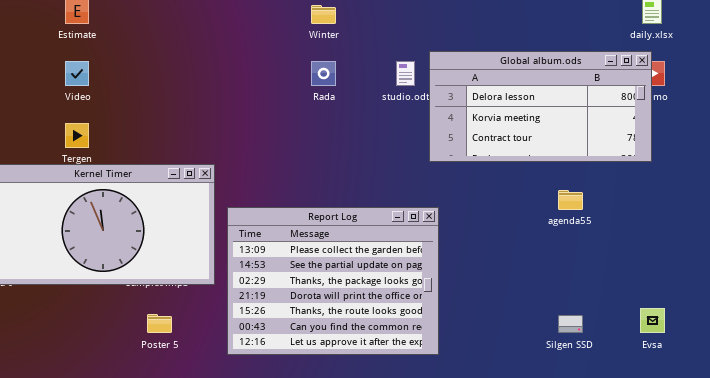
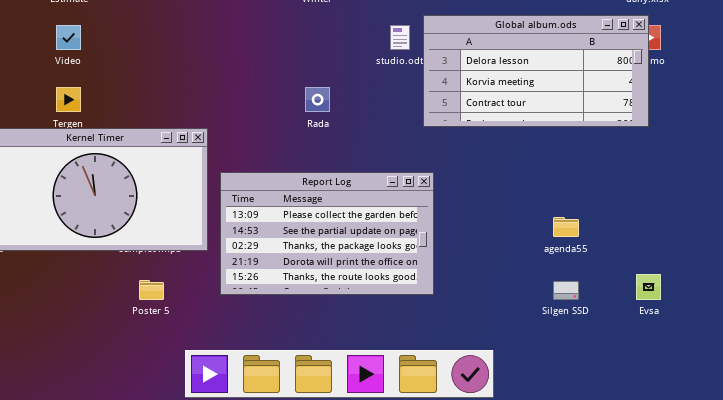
Rada: [311,61,336,86] -> [305,87,330,112], moved
agenda55: [558,190,583,210] -> [553,217,579,237], moved
Report Log: [227,207,439,355] -> [220,172,434,295], resized

